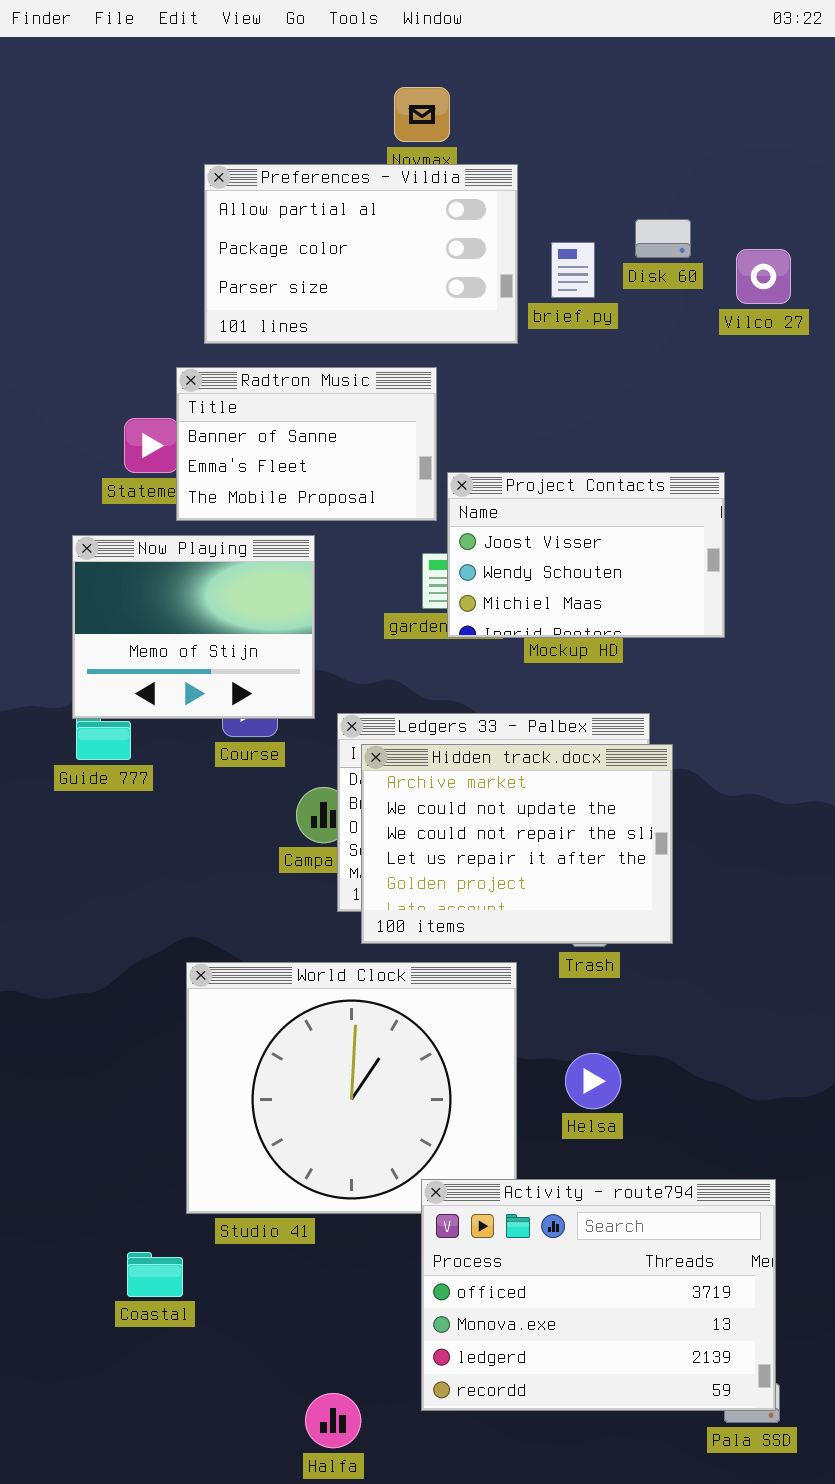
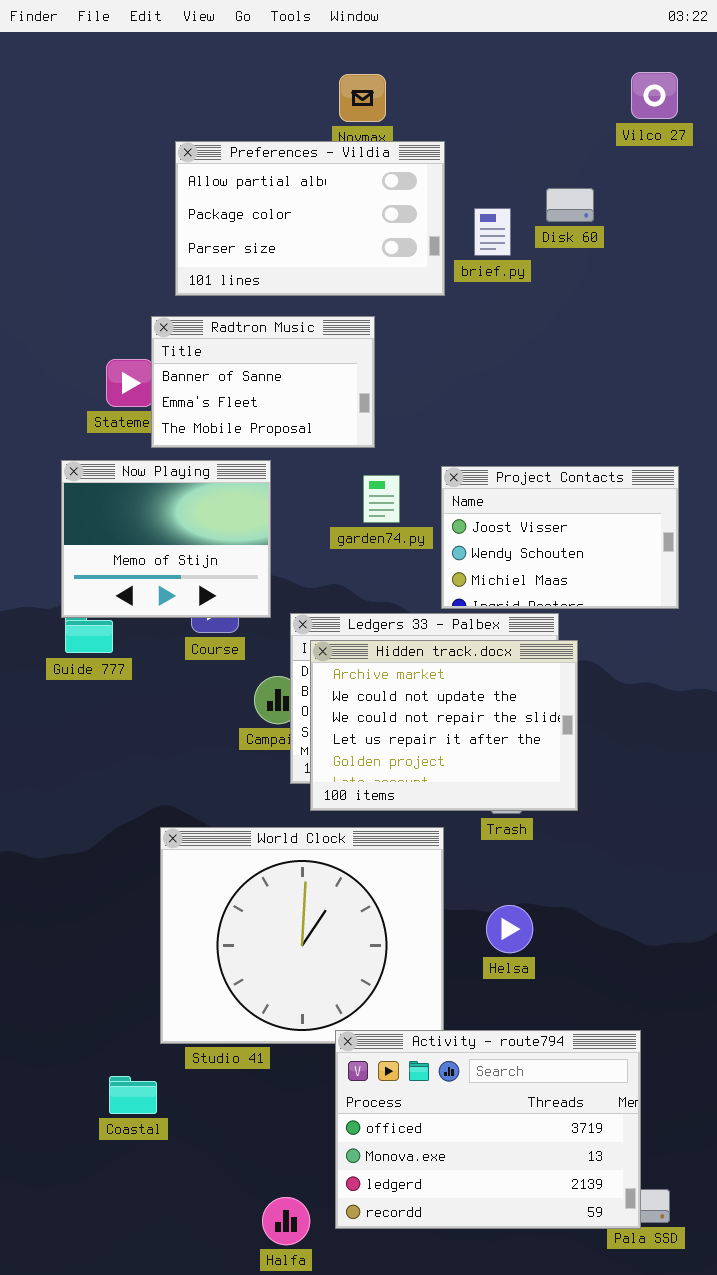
Vilco 27: [736,249,791,304] -> [631,72,678,119], moved
Project Contacts: [447,472,725,638] -> [441,466,679,609], moved
Activity - route794: [421,1179,776,1411] -> [335,1030,641,1229], moved

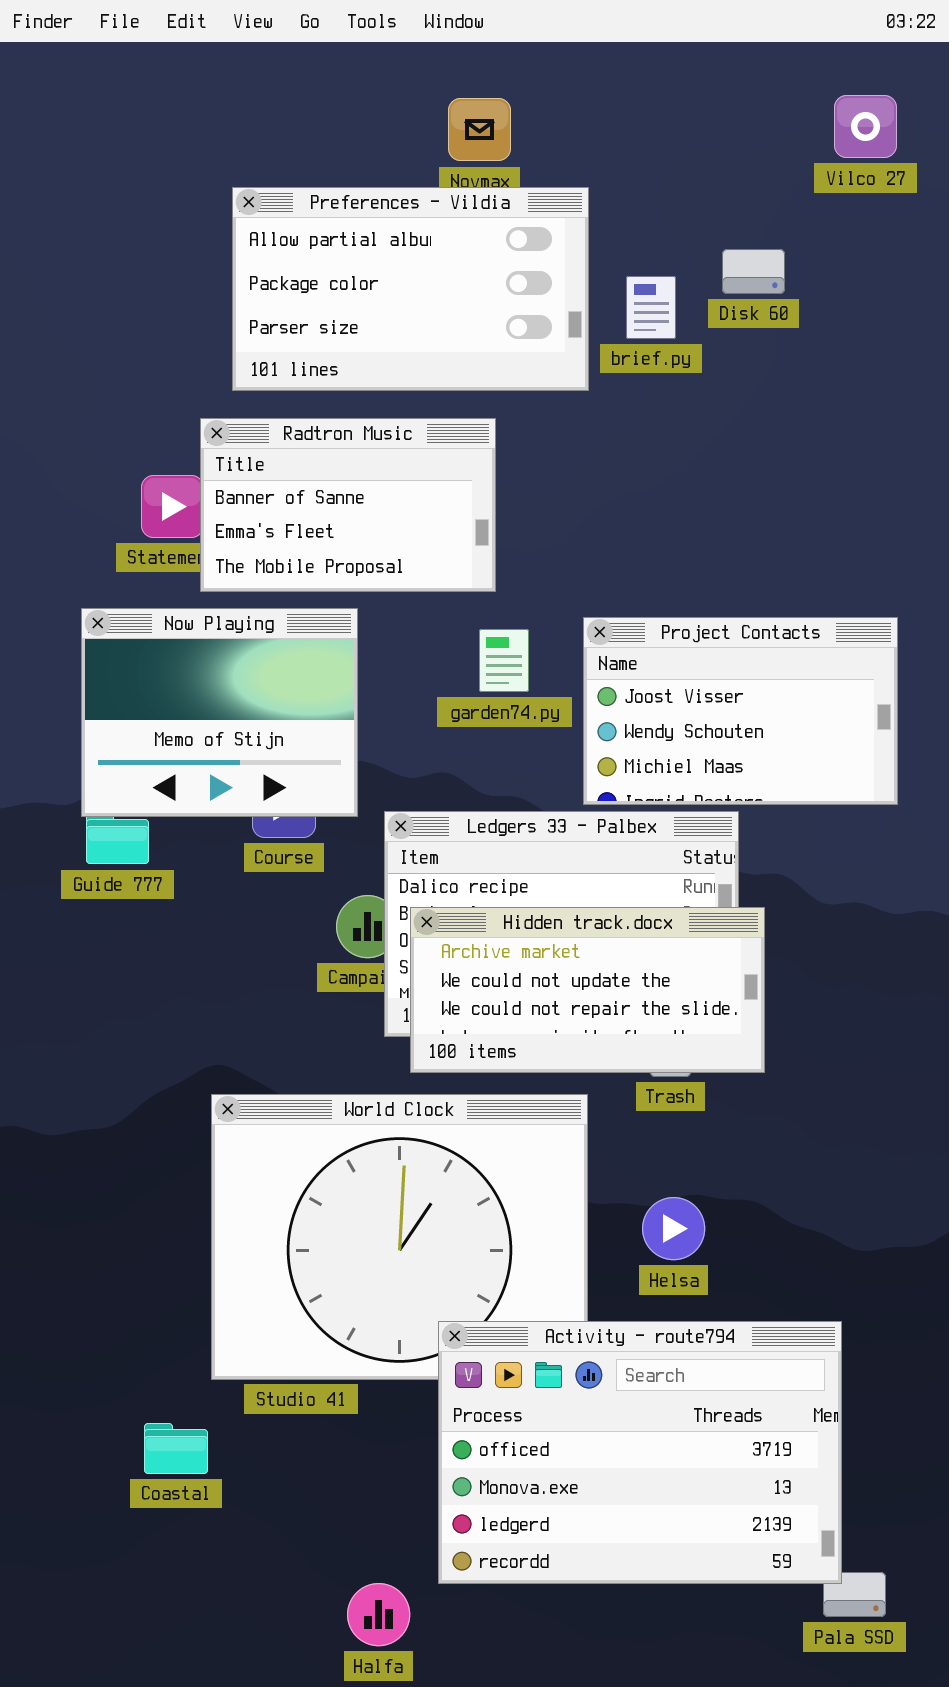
Hidden track.docx: [310,640,578,811] -> [410,907,765,1073], resized
Activity - route794: [335,1030,641,1229] -> [438,1321,842,1584], moved

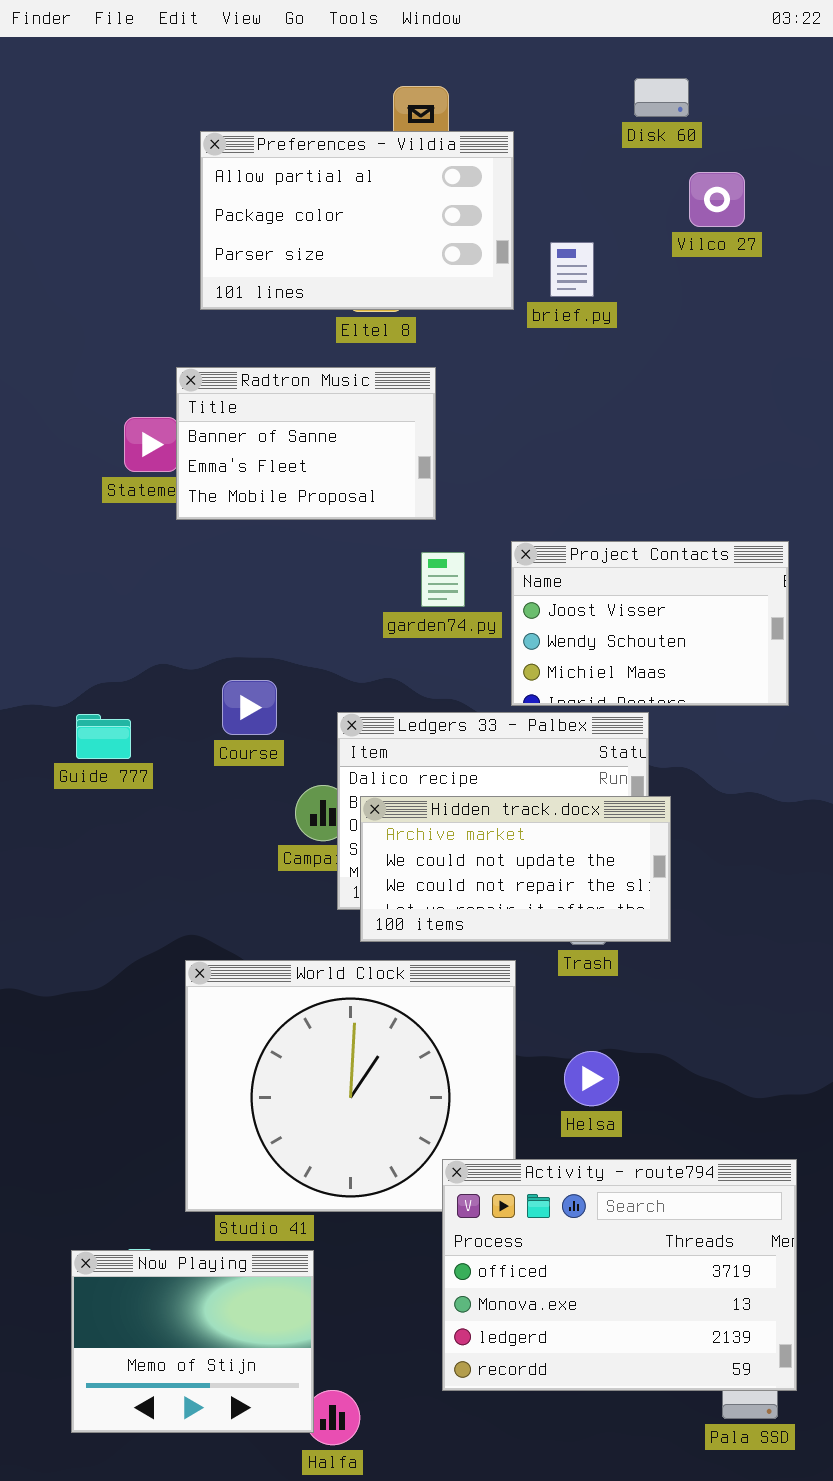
Vilco 27: [834,95,897,158] -> [689,172,745,227], moved
Preferences - Vildia: [232,187,589,391] -> [200,131,514,310], moved
Disk 60: [722,249,785,294] -> [634,78,689,117], moved
Now Playing: [81,608,358,817] -> [71,1250,314,1433], moved
Activity - route794: [438,1321,842,1584] -> [442,1159,797,1391], moved

